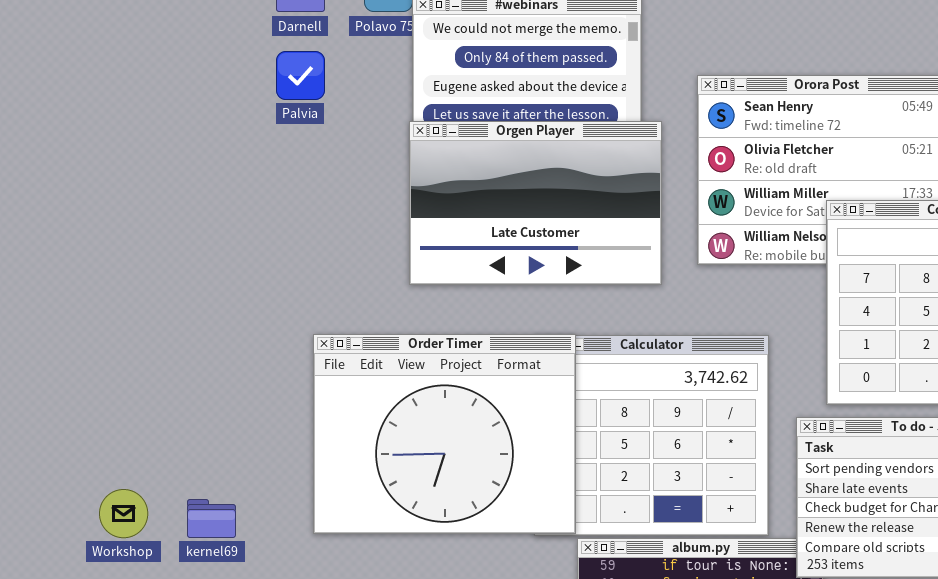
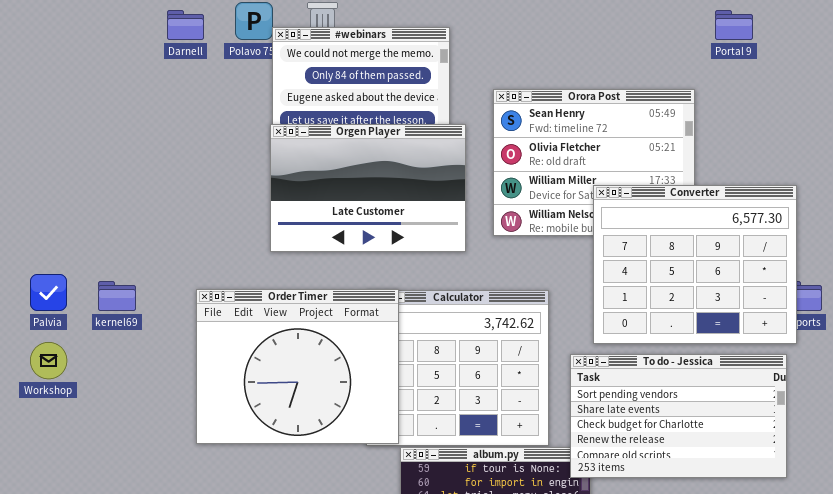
Palvia: [276,51,325,100] -> [30,274,67,311], moved
Workshop: [99,489,148,538] -> [30,342,67,379], moved
kernel69: [187,499,236,538] -> [98,281,136,311], moved

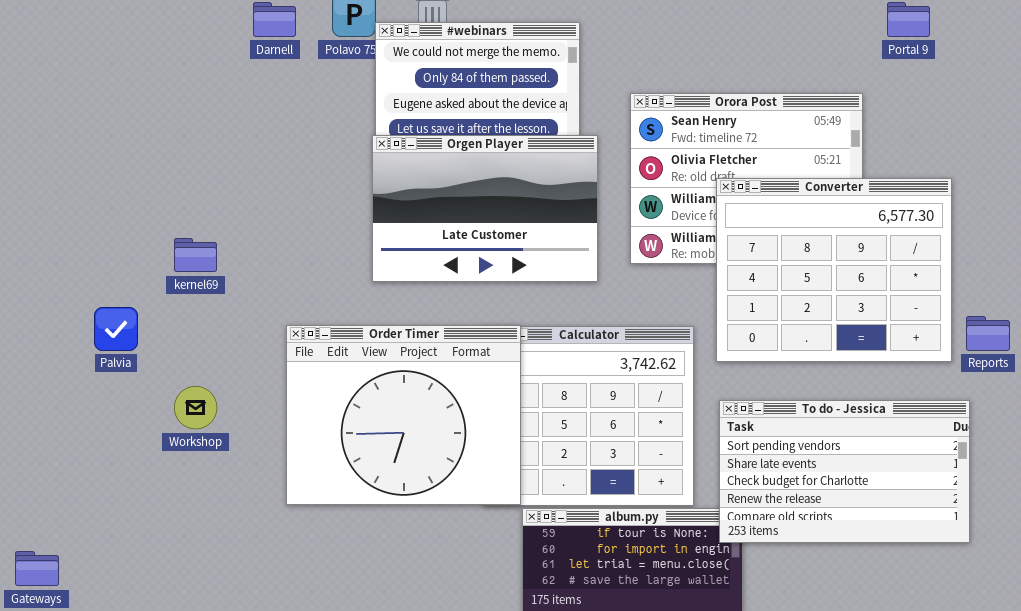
Converter: [593,185,797,344] -> [716,178,952,362], moved
kernel69: [98,281,136,311] -> [174,238,217,272], moved
Workshop: [30,342,67,379] -> [174,386,217,429], moved

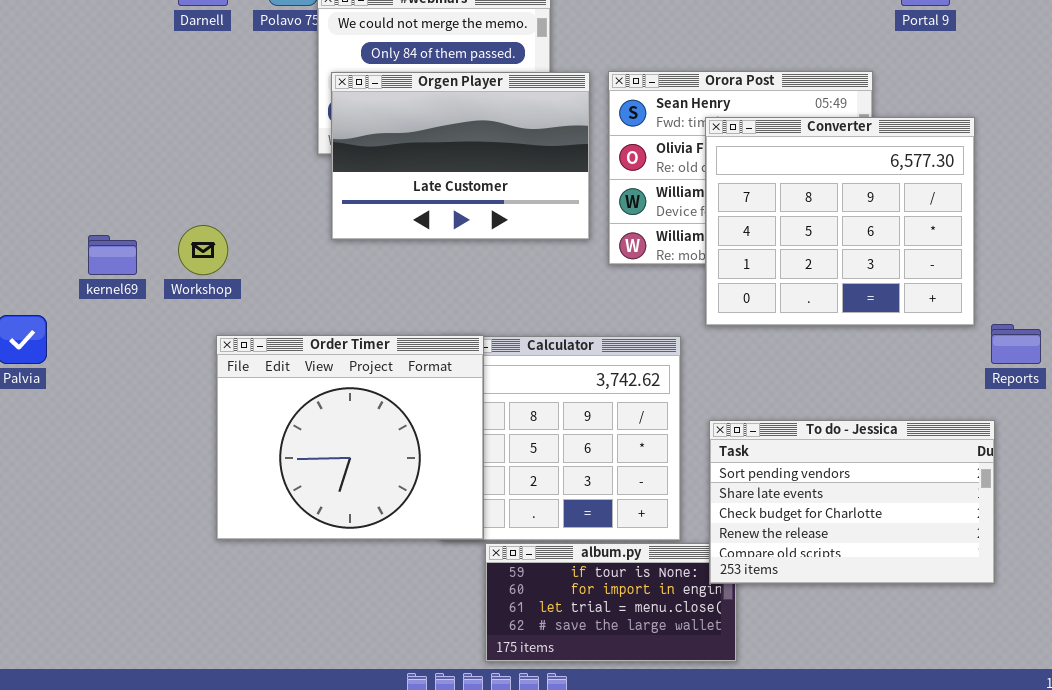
Orgen Player: [372,135,598,282] -> [331,72,590,240], moved
Converter: [716,178,952,362] -> [705,117,975,326], moved
Workshop: [174,386,217,429] -> [178,225,228,275], moved

